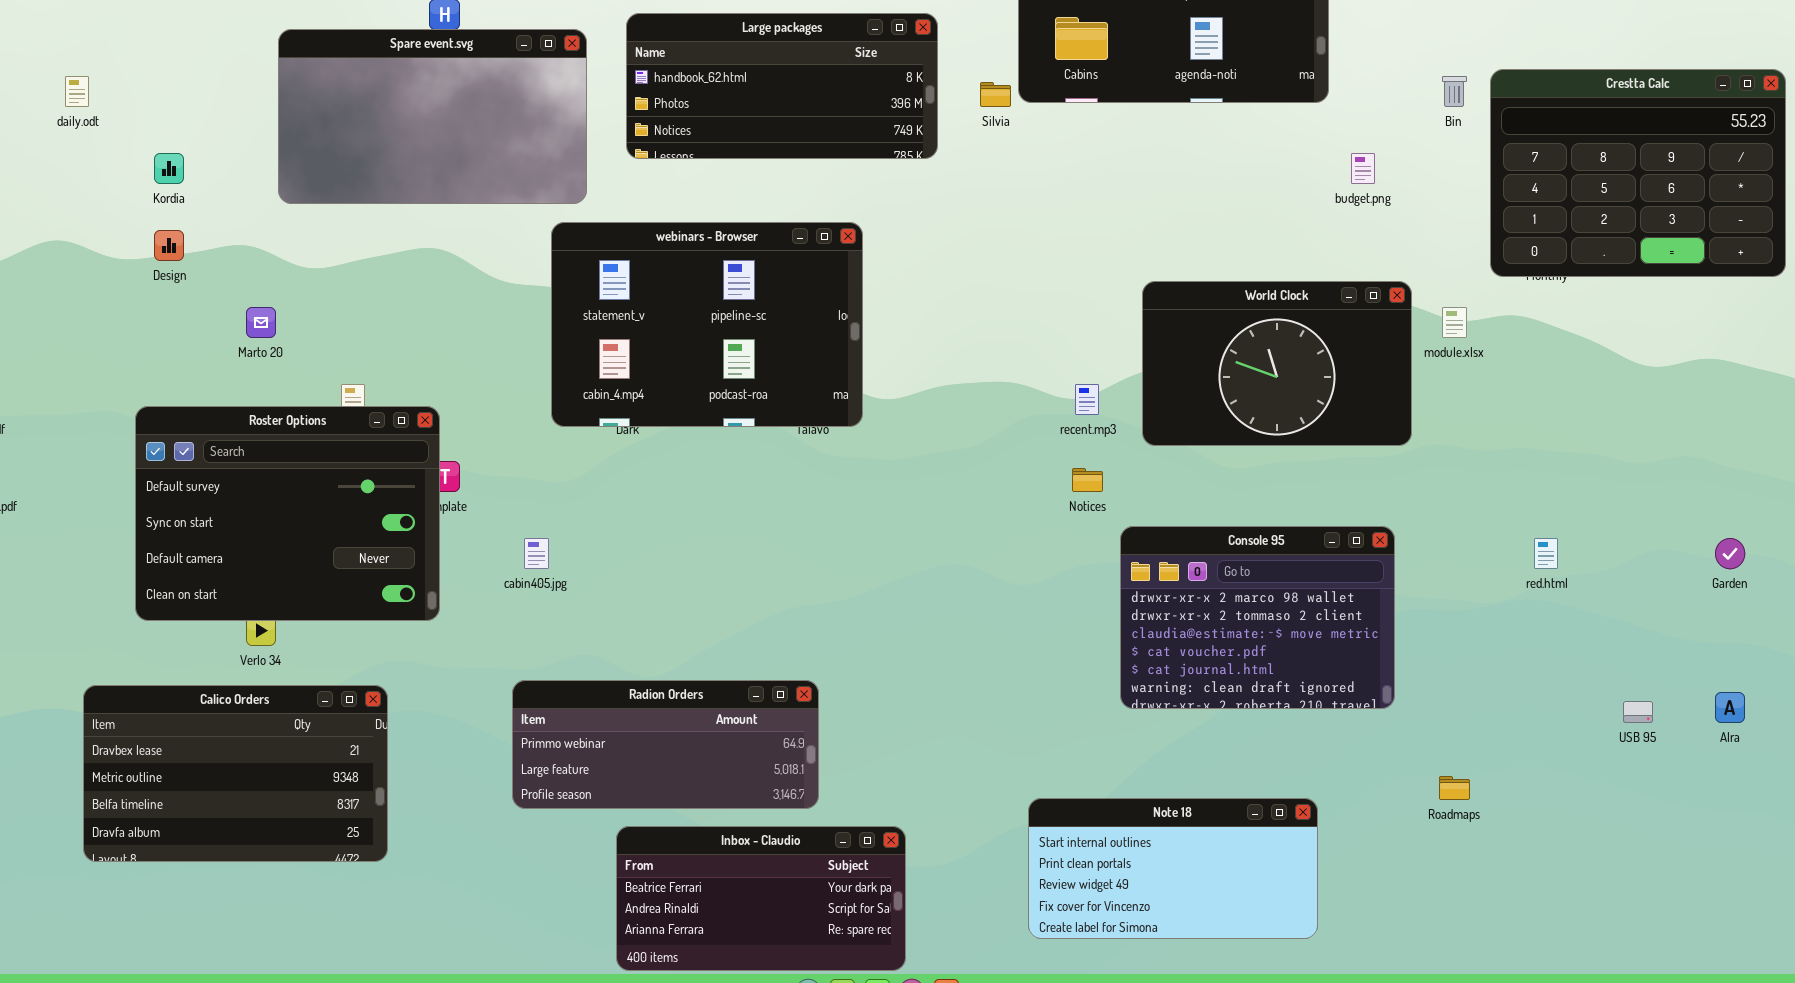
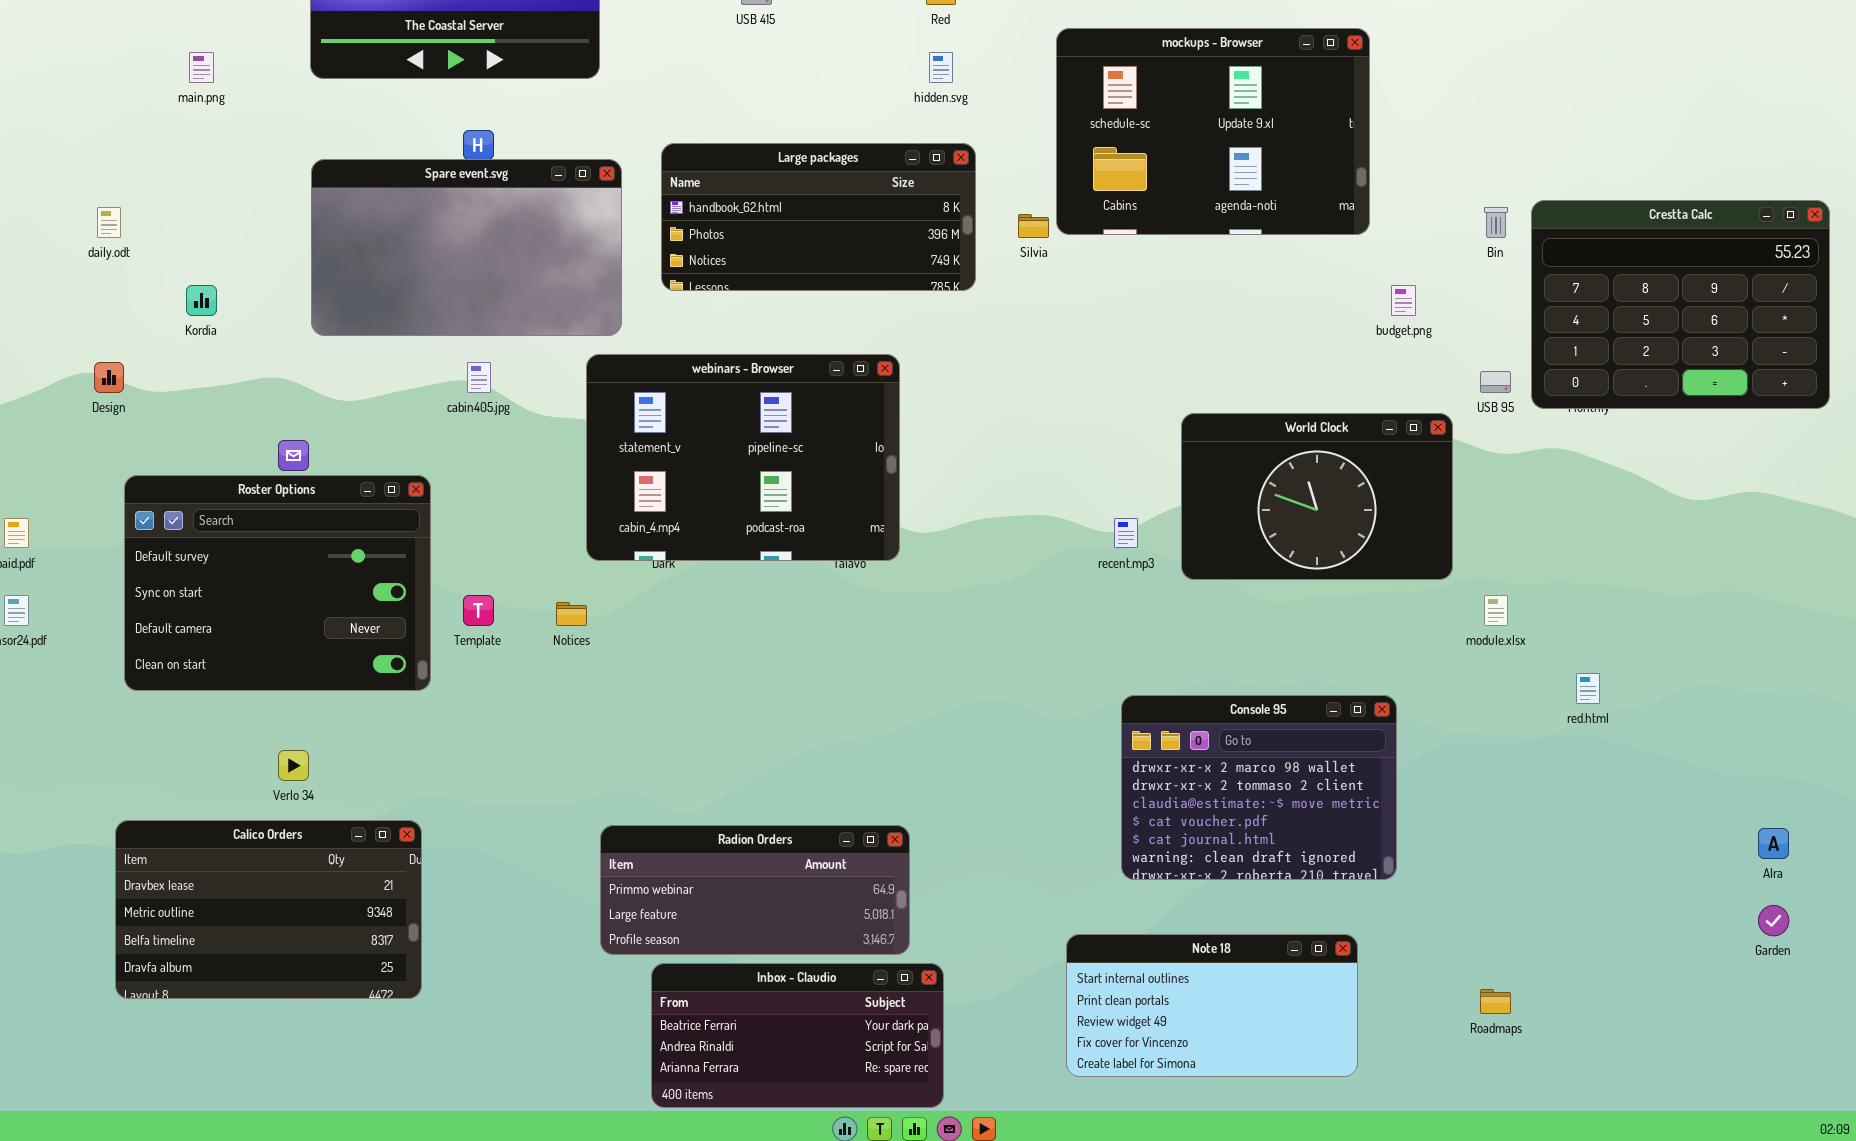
Design: [154,230,184,261] -> [94,362,124,393], moved
module.xlsx: [1442,307,1467,338] -> [1484,595,1508,626], moved
Roster Options: [135,406,440,621] -> [124,475,431,691], moved
Notices: [1072,468,1103,492] -> [556,602,587,626], moved
Console 95: [1120,526,1395,709] -> [1121,695,1397,880], moved
cabin405.jpg: [524,538,549,569] -> [467,362,491,393], moved
Garden: [1715,538,1745,569] -> [1758,905,1789,936], moved
Radion Orders: [512,680,819,809] -> [600,825,910,955], moved
USB 95: [1623,701,1653,723] -> [1480,371,1511,393], moved
Roadmaps: [1439,776,1470,800] -> [1480,989,1511,1014], moved

